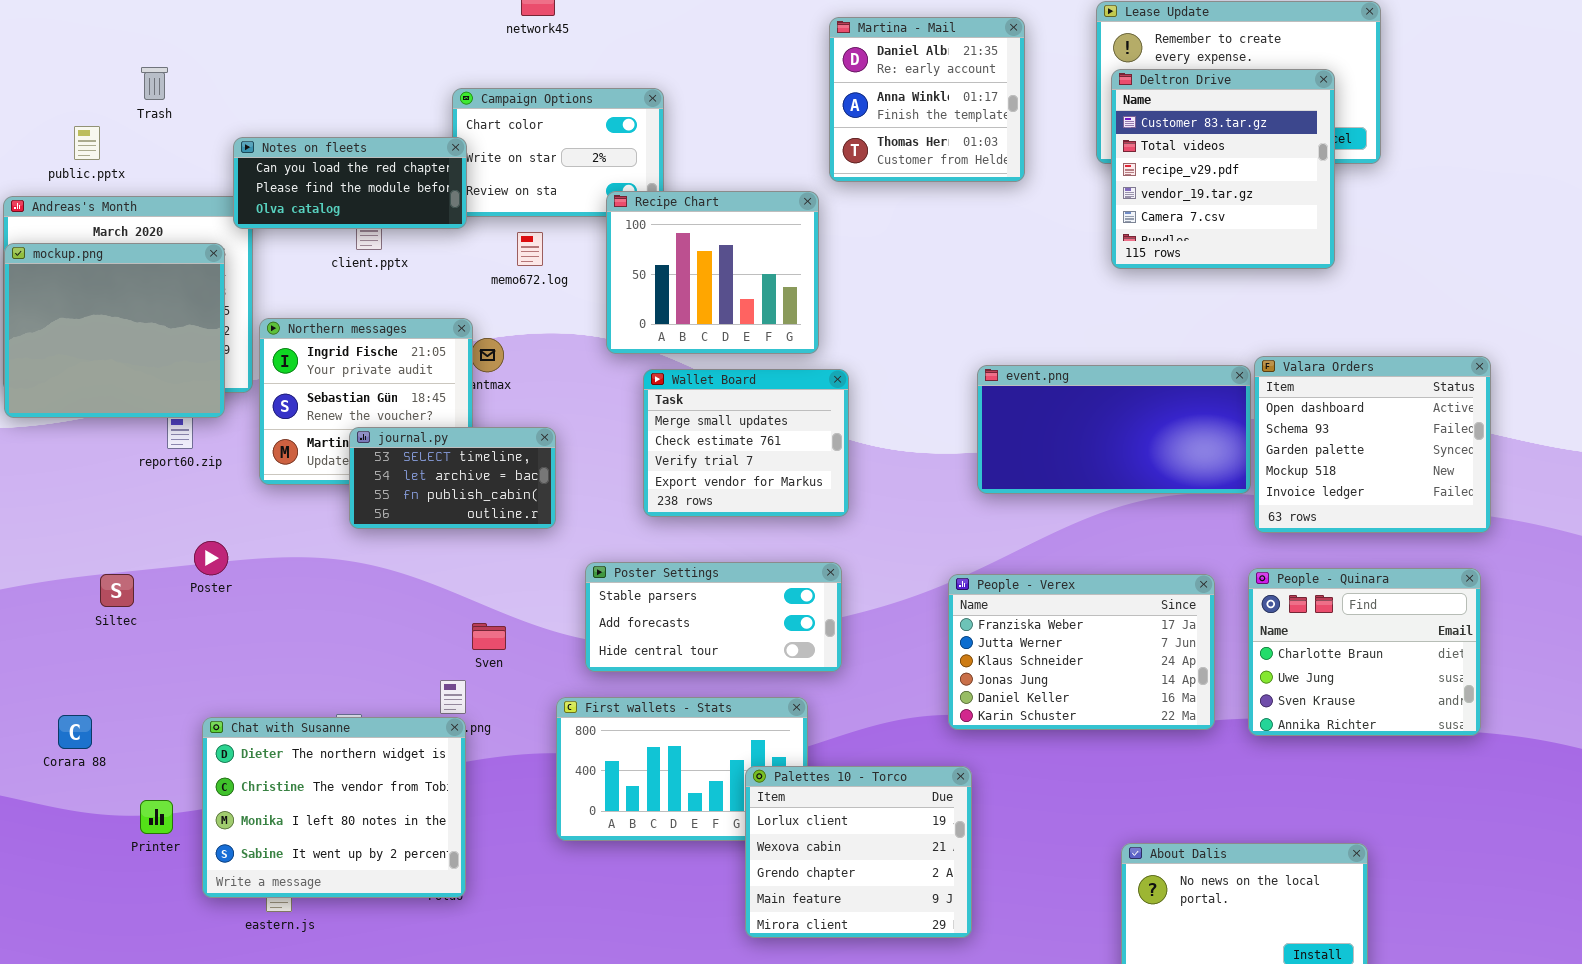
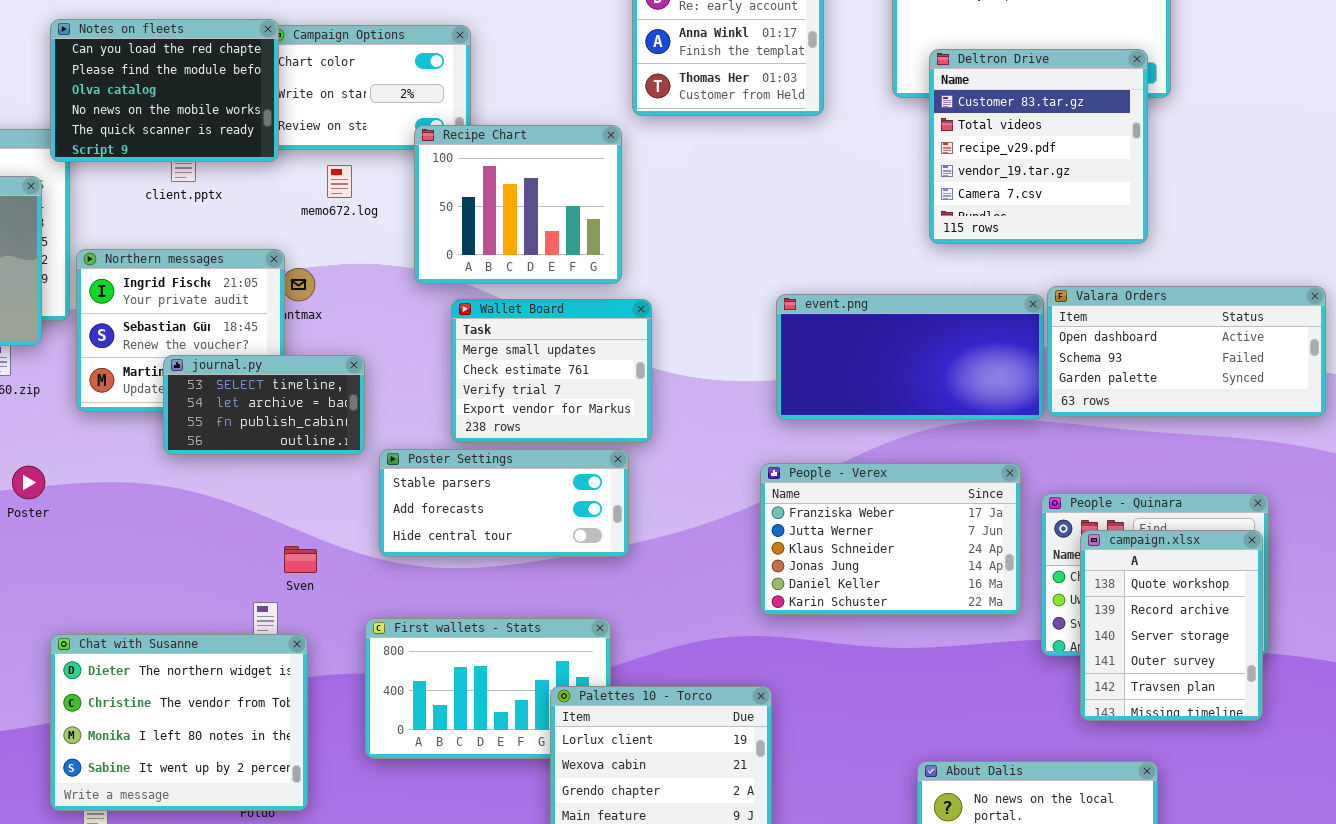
Deltron Drive: [1111,69,1335,269] -> [929,49,1148,244], moved
Notes on fleets: [233,137,467,229] -> [50,19,279,162], resized
Valara Orders: [1254,356,1491,533] -> [1047,286,1326,417], resized
Poster Settings: [585,562,842,672] -> [379,449,629,557], moved
People - Verex: [948,574,1215,730] -> [760,463,1021,615], moved
campaign.xlsx: none -> [1080,530,1263,721], opened
Chat with Susanne: [202,717,466,898] -> [50,634,308,811], moved

